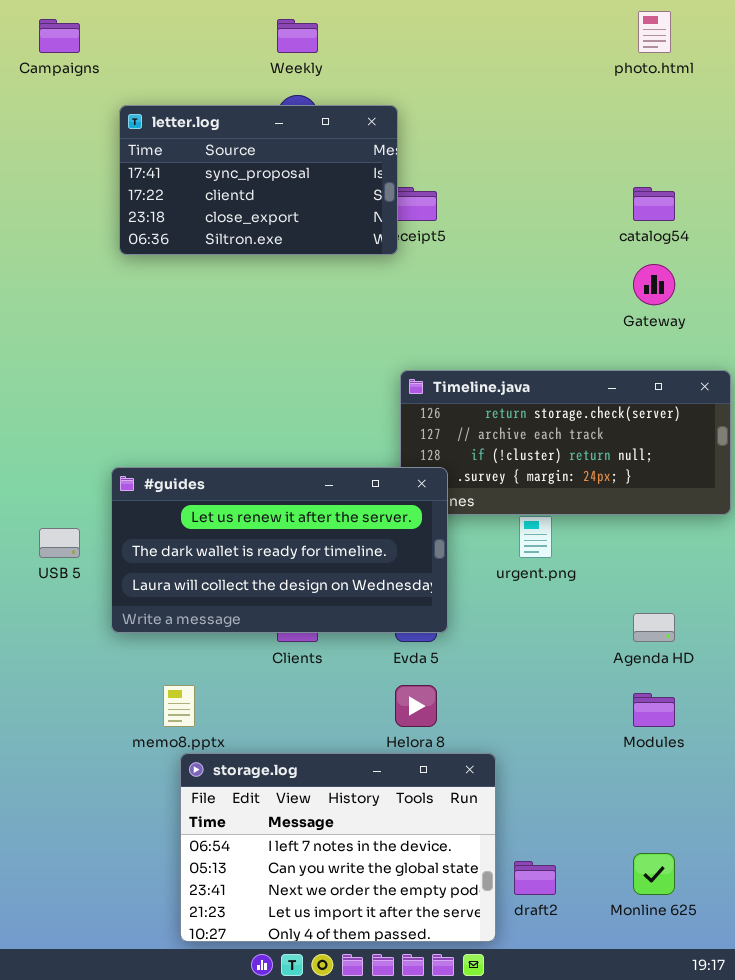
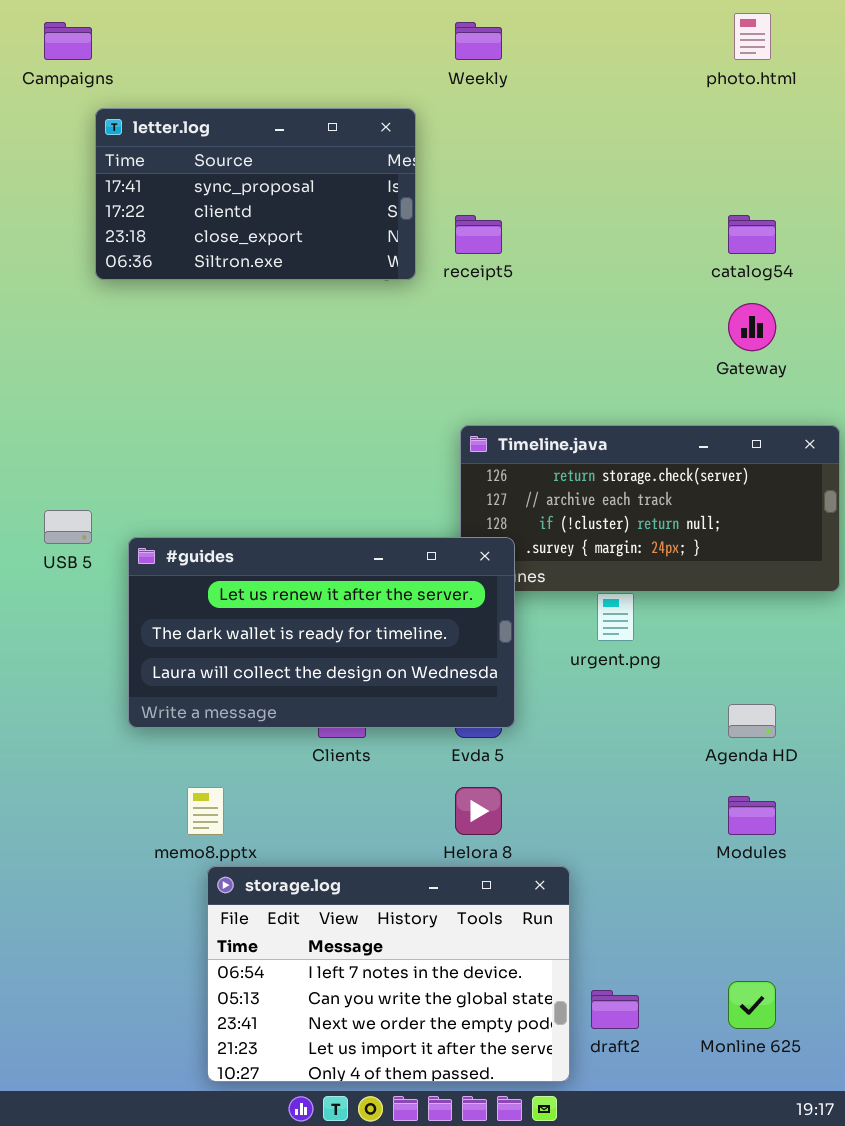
Weekly: [277,19,318,53] -> [455,22,502,60], moved
letter.log: [119,105,398,255] -> [95,108,416,280], moved
USB 5: [39,528,80,558] -> [44,510,92,544], moved

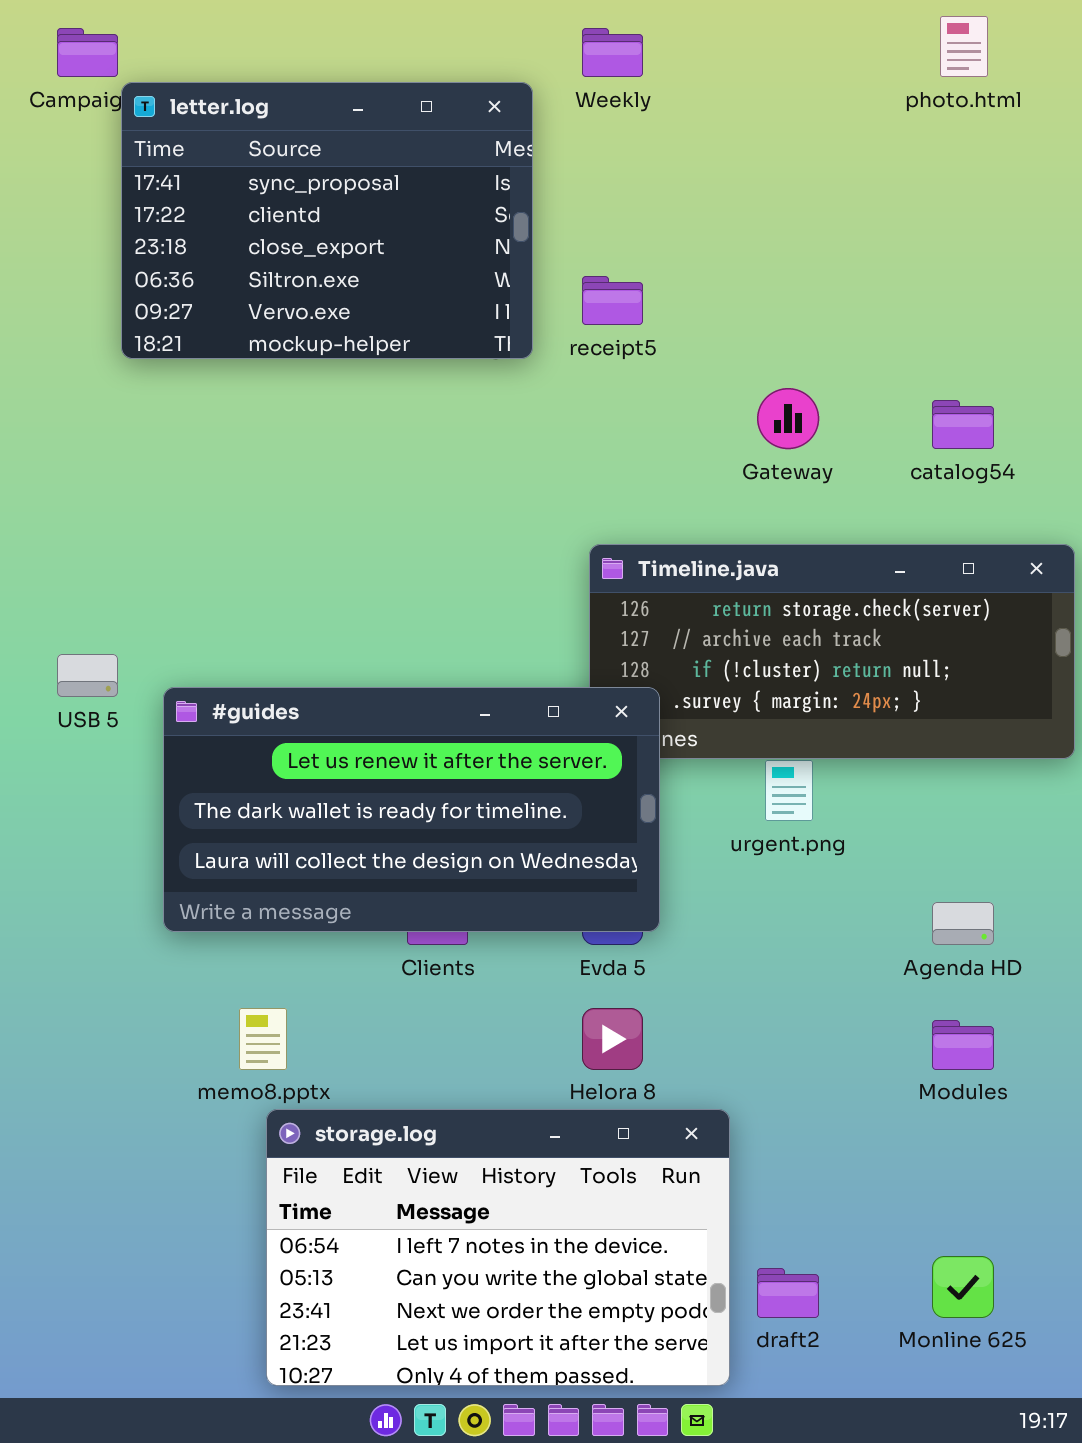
letter.log: [95,108,416,280] -> [121,82,533,359], resized
catalog54: [728,215,776,254] -> [932,400,994,449], moved
Gateway: [728,303,776,351] -> [757,388,819,449], moved

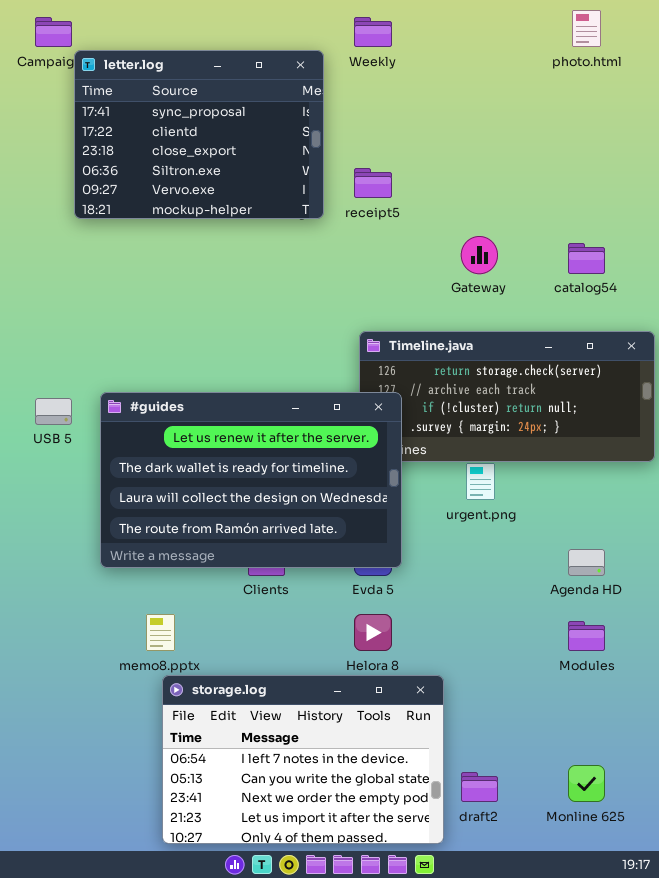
#guides: [163,687,660,932] -> [100,392,402,568], resized

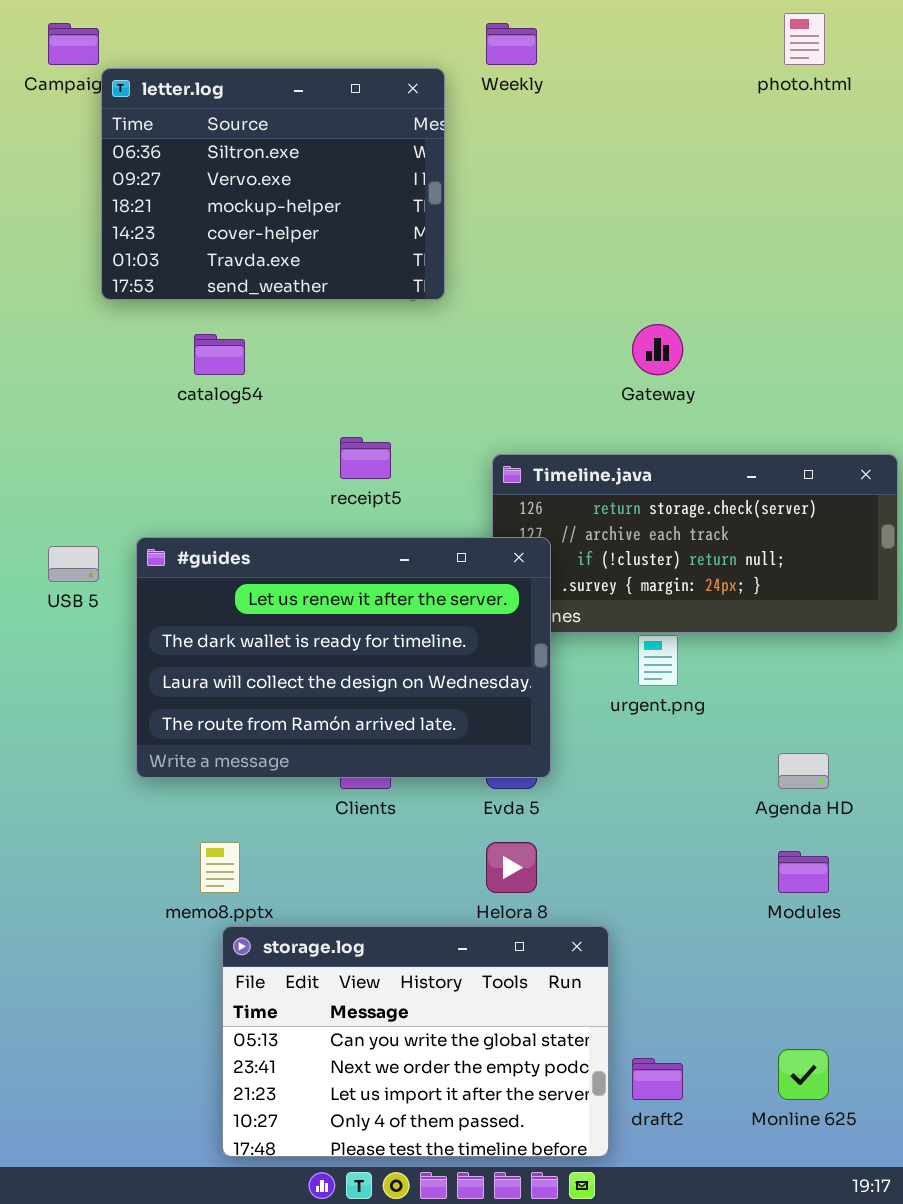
letter.log: [74,50,324,219] -> [101,68,445,300], scrolled down 3 rows
receipt5: [354,168,392,198] -> [340,437,391,479], moved
catalog54: [568,243,605,274] -> [194,334,245,375], moved
storage.log: [162,675,444,844] -> [222,926,609,1157], scrolled down 1 row

